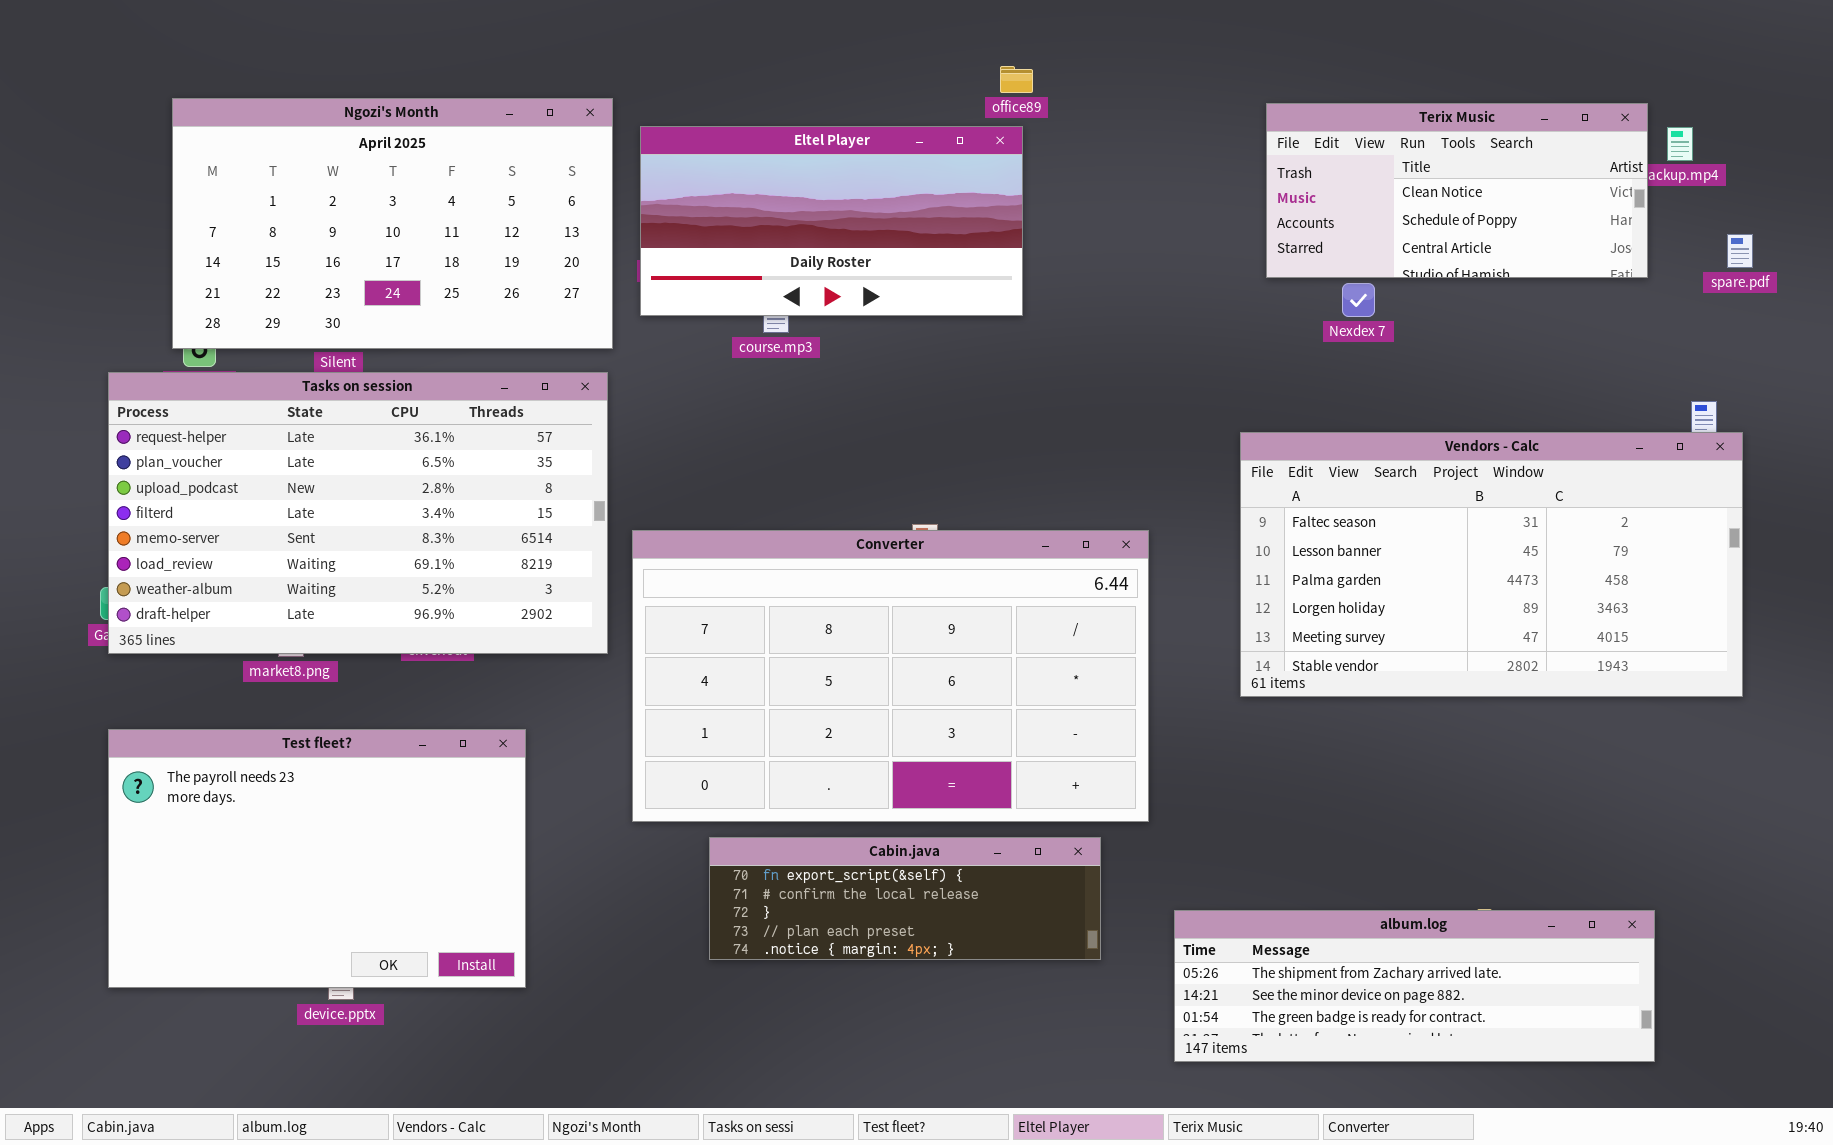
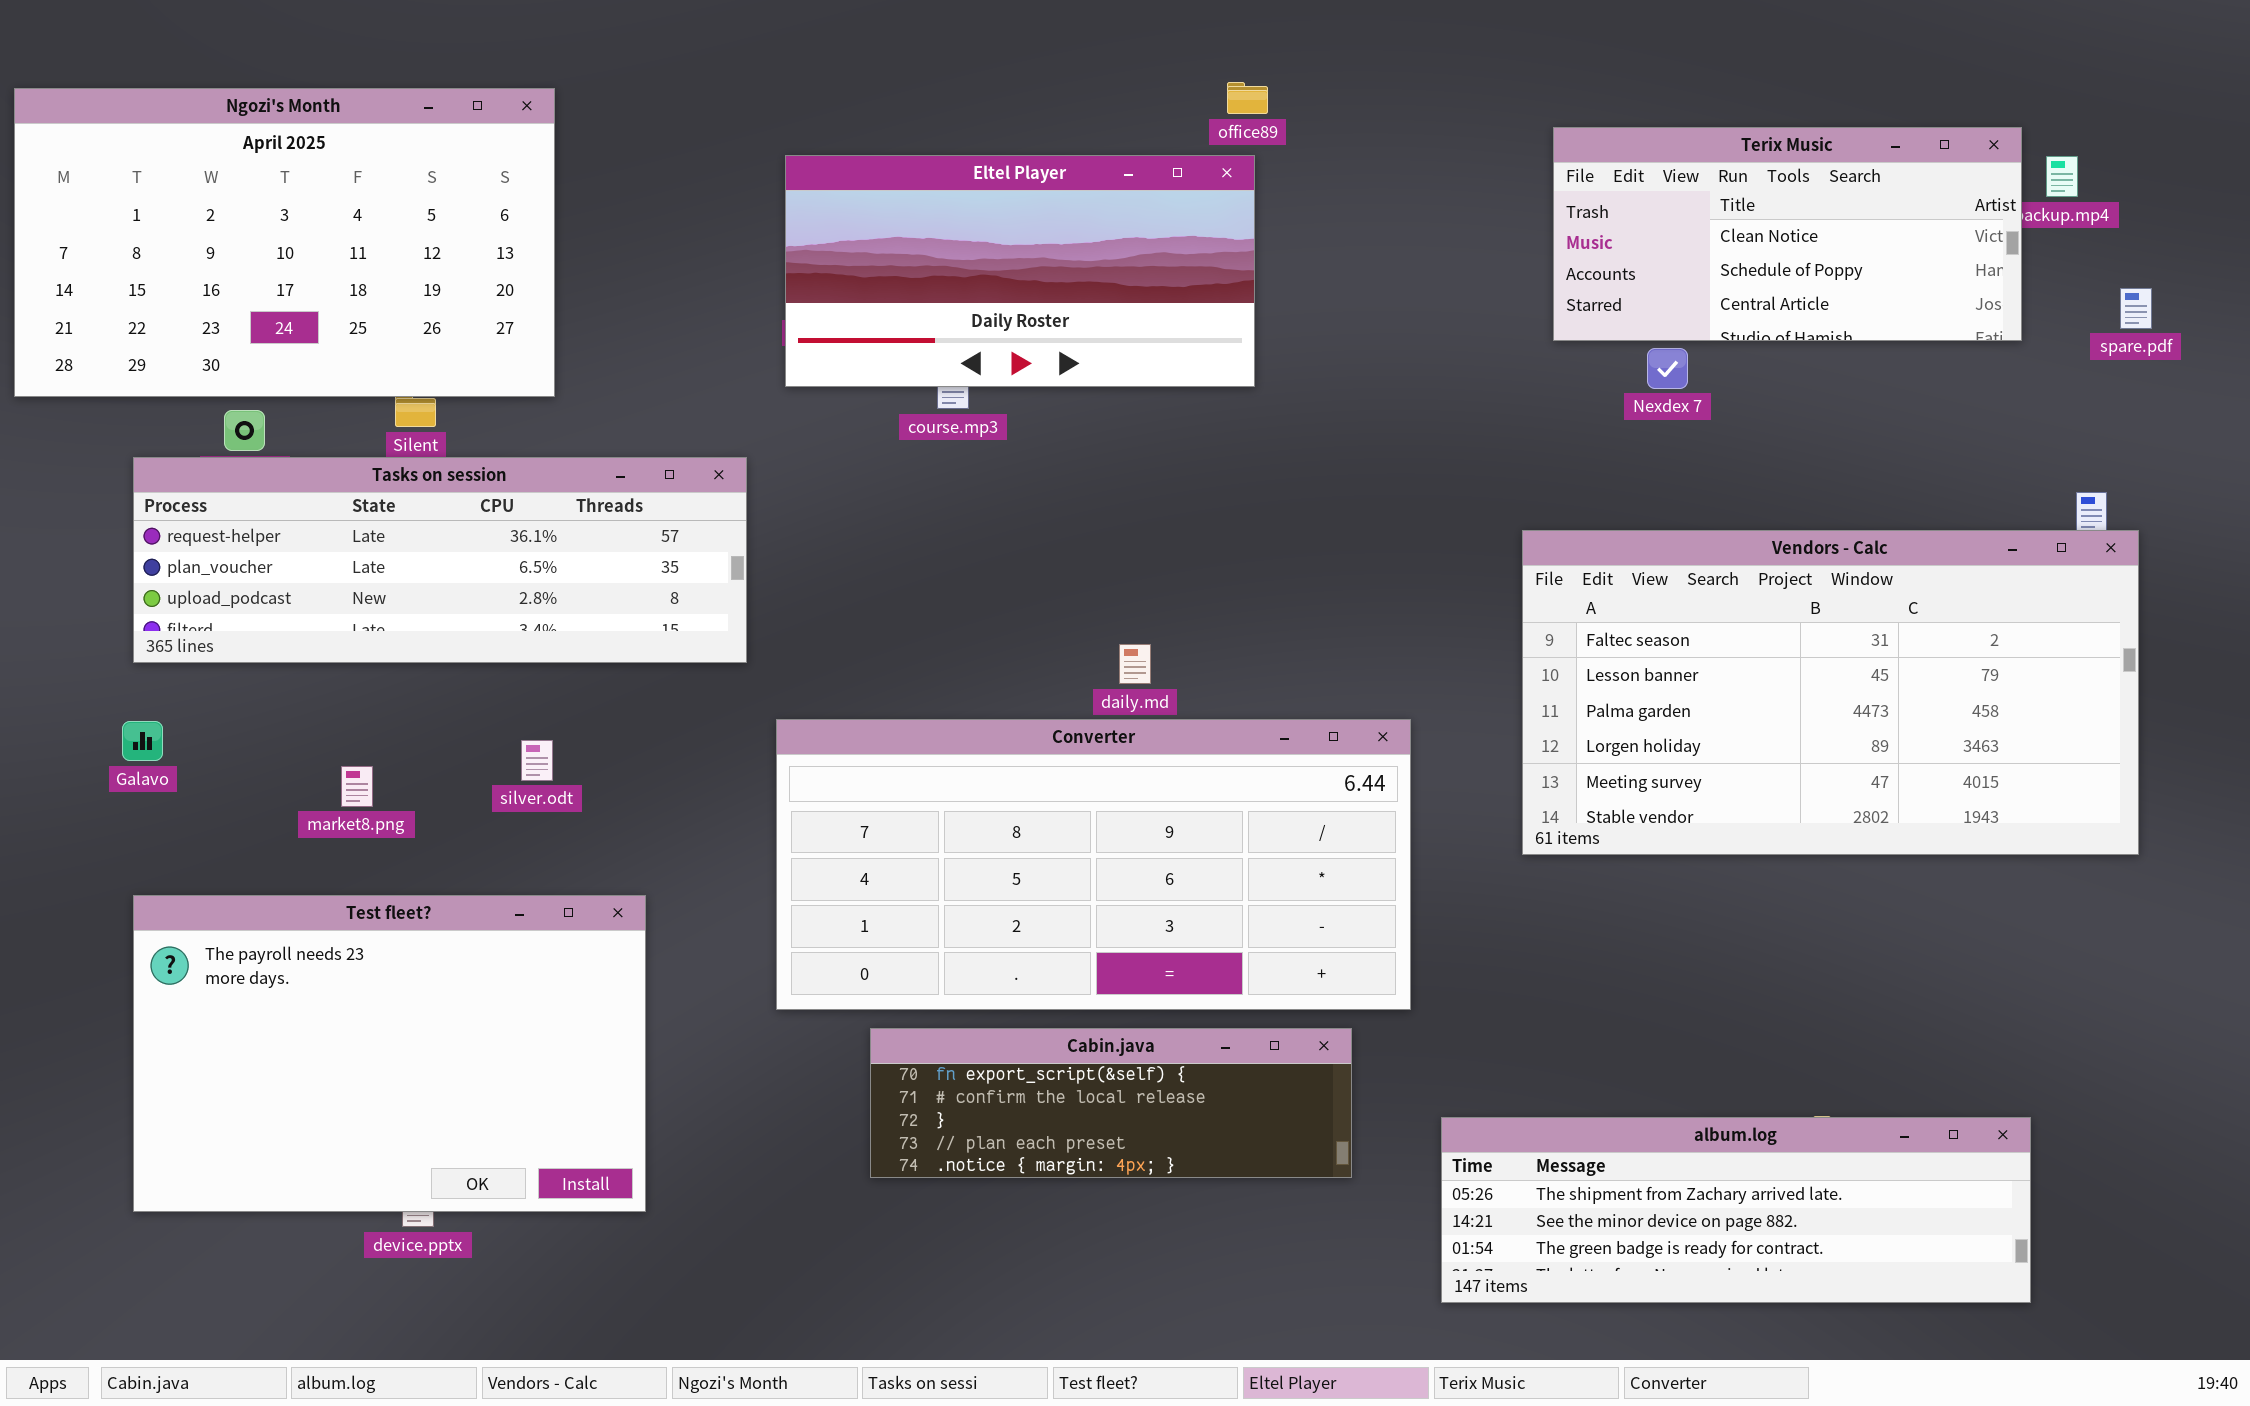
Ngozi's Month: [172,98,613,349] -> [14,88,555,397], moved
Tasks on session: [108,372,608,654] -> [133,457,747,663], resized
Converter: [632,530,1149,822] -> [776,719,1411,1010], resized

